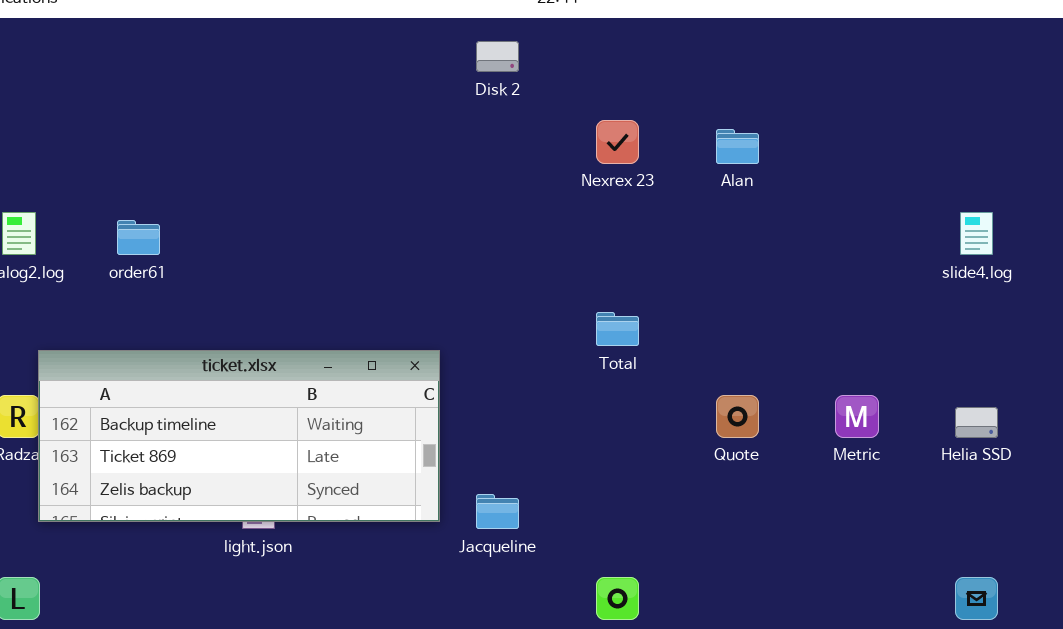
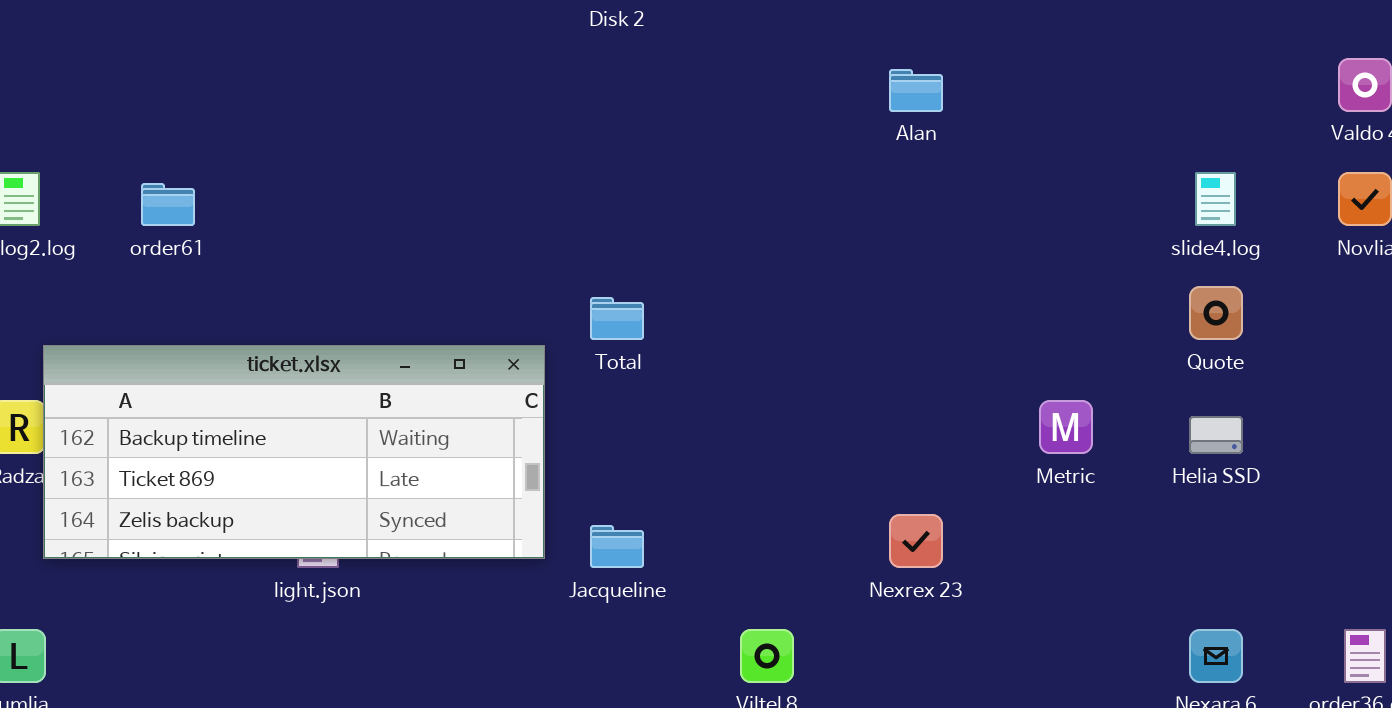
Nexrex 23: [596,120,639,164] -> [889,514,943,568], moved
Total: [596,312,639,346] -> [590,297,644,340], moved
Quote: [716,395,759,438] -> [1189,286,1243,340], moved

